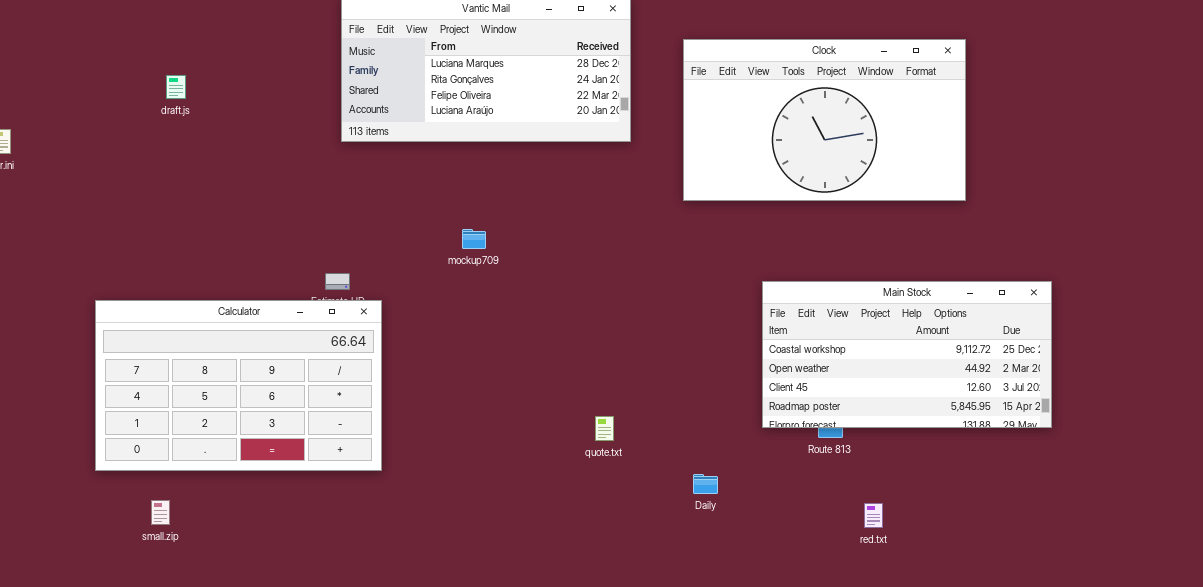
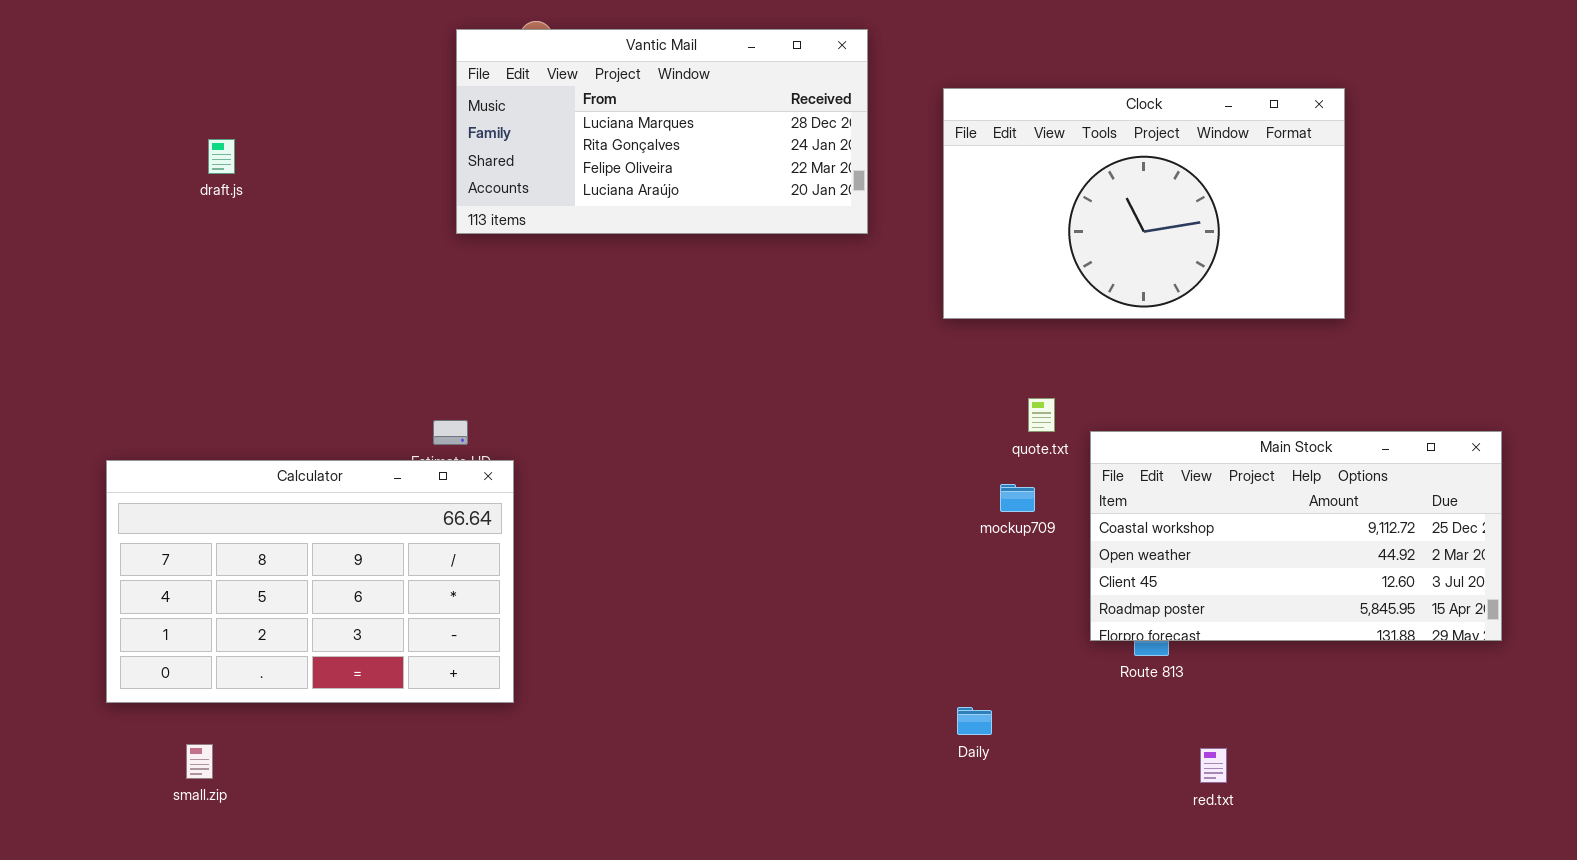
mockup709: [462,229,486,249] -> [1000,484,1035,512], moved
Main Stock: [762,281,1052,428] -> [1090,431,1502,641], moved
quote.txt: [595,416,614,441] -> [1028,398,1055,432], moved

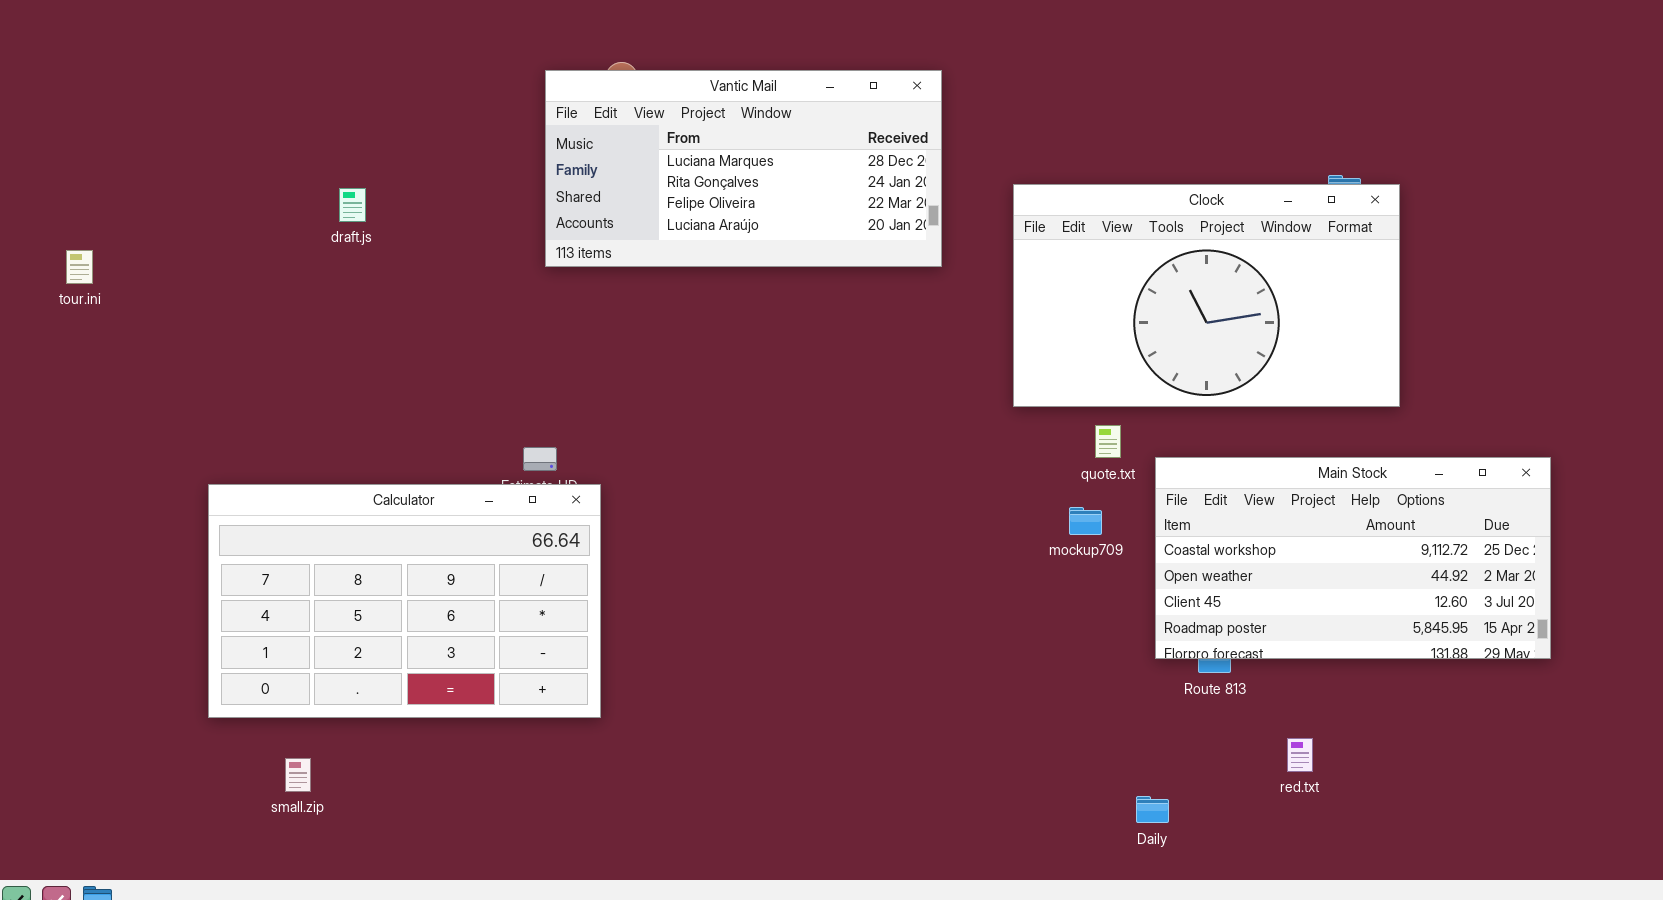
Clock: [943,88,1345,319] -> [1013,184,1400,407], moved
draft.js: [208,139,235,174] -> [339,188,366,222], moved
Daily: [957,707,992,735] -> [1136,796,1169,823], moved
red.txt: [1200,748,1227,783] -> [1287,738,1313,772], moved

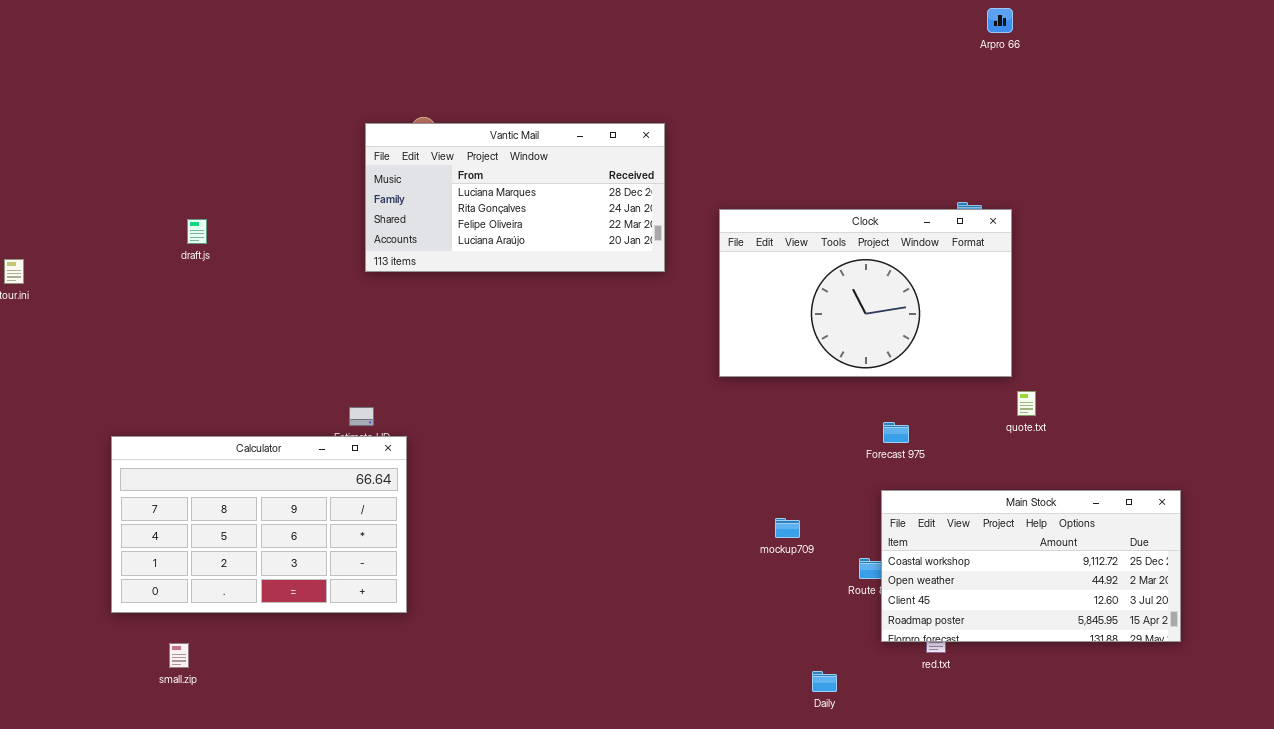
draft.js: [339,188,366,222] -> [187,219,207,244], moved
quote.txt: [1095,425,1121,458] -> [1017,391,1036,416], moved
Main Stock: [1155,457,1551,659] -> [881,490,1181,642], moved
mockup709: [1069,507,1102,535] -> [775,518,800,538], moved

